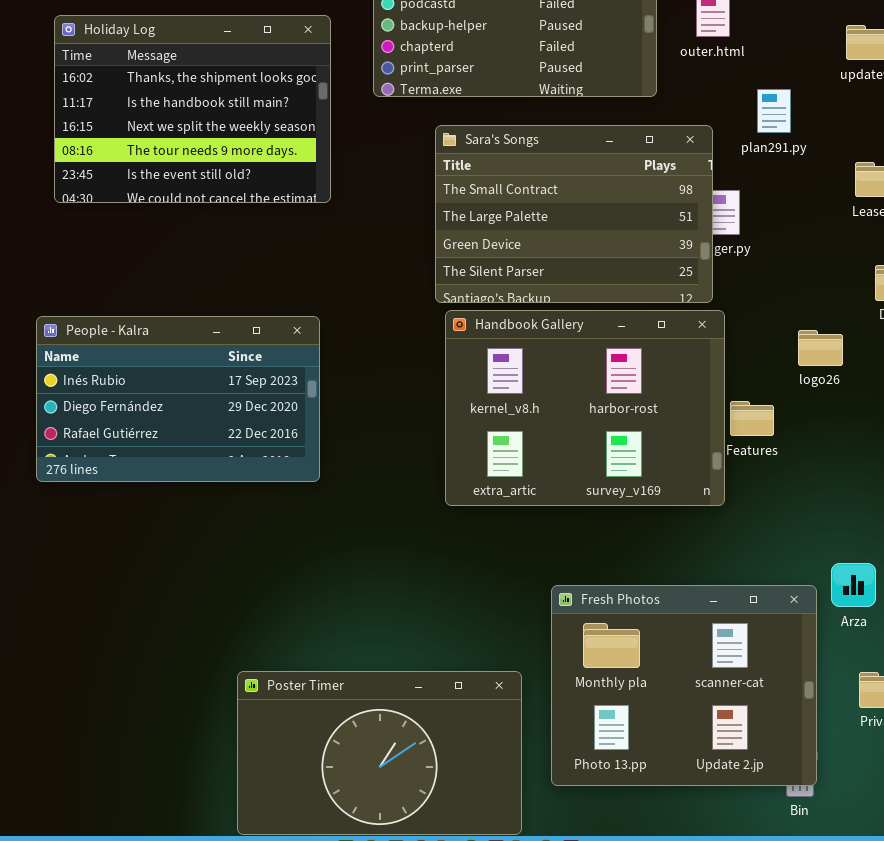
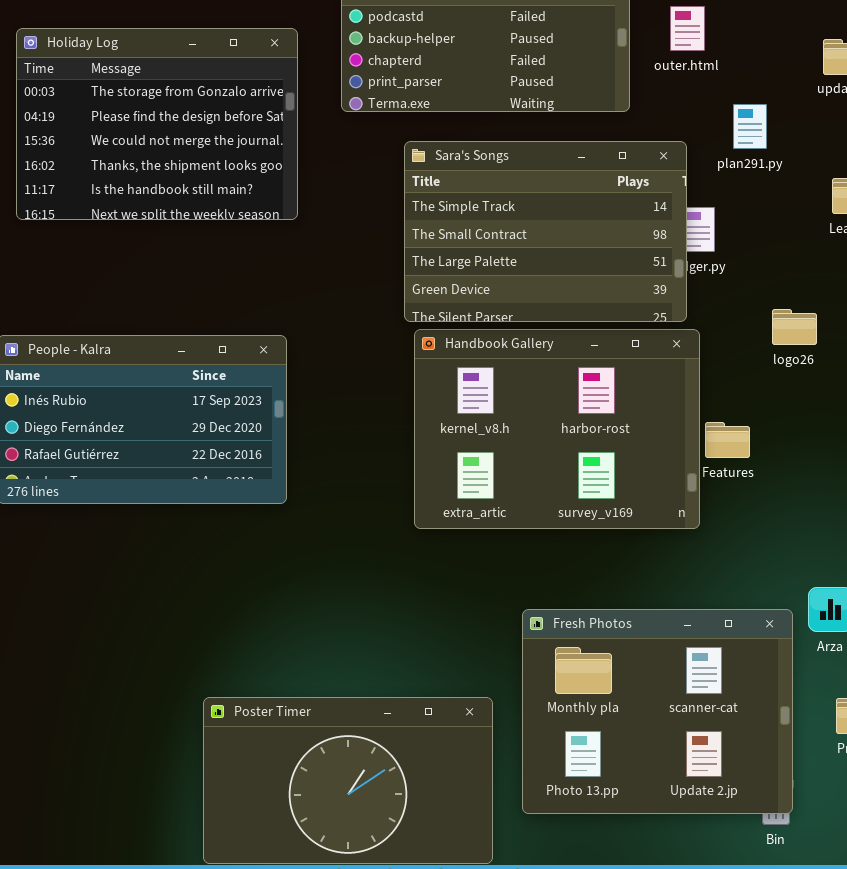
Holiday Log: [54,15,331,203] -> [16,28,298,220], scrolled up 3 rows
Sara's Songs: [435,125,713,303] -> [404,141,687,322], scrolled up 1 row
logo26: [798,330,843,366] -> [772,309,817,345], moved

